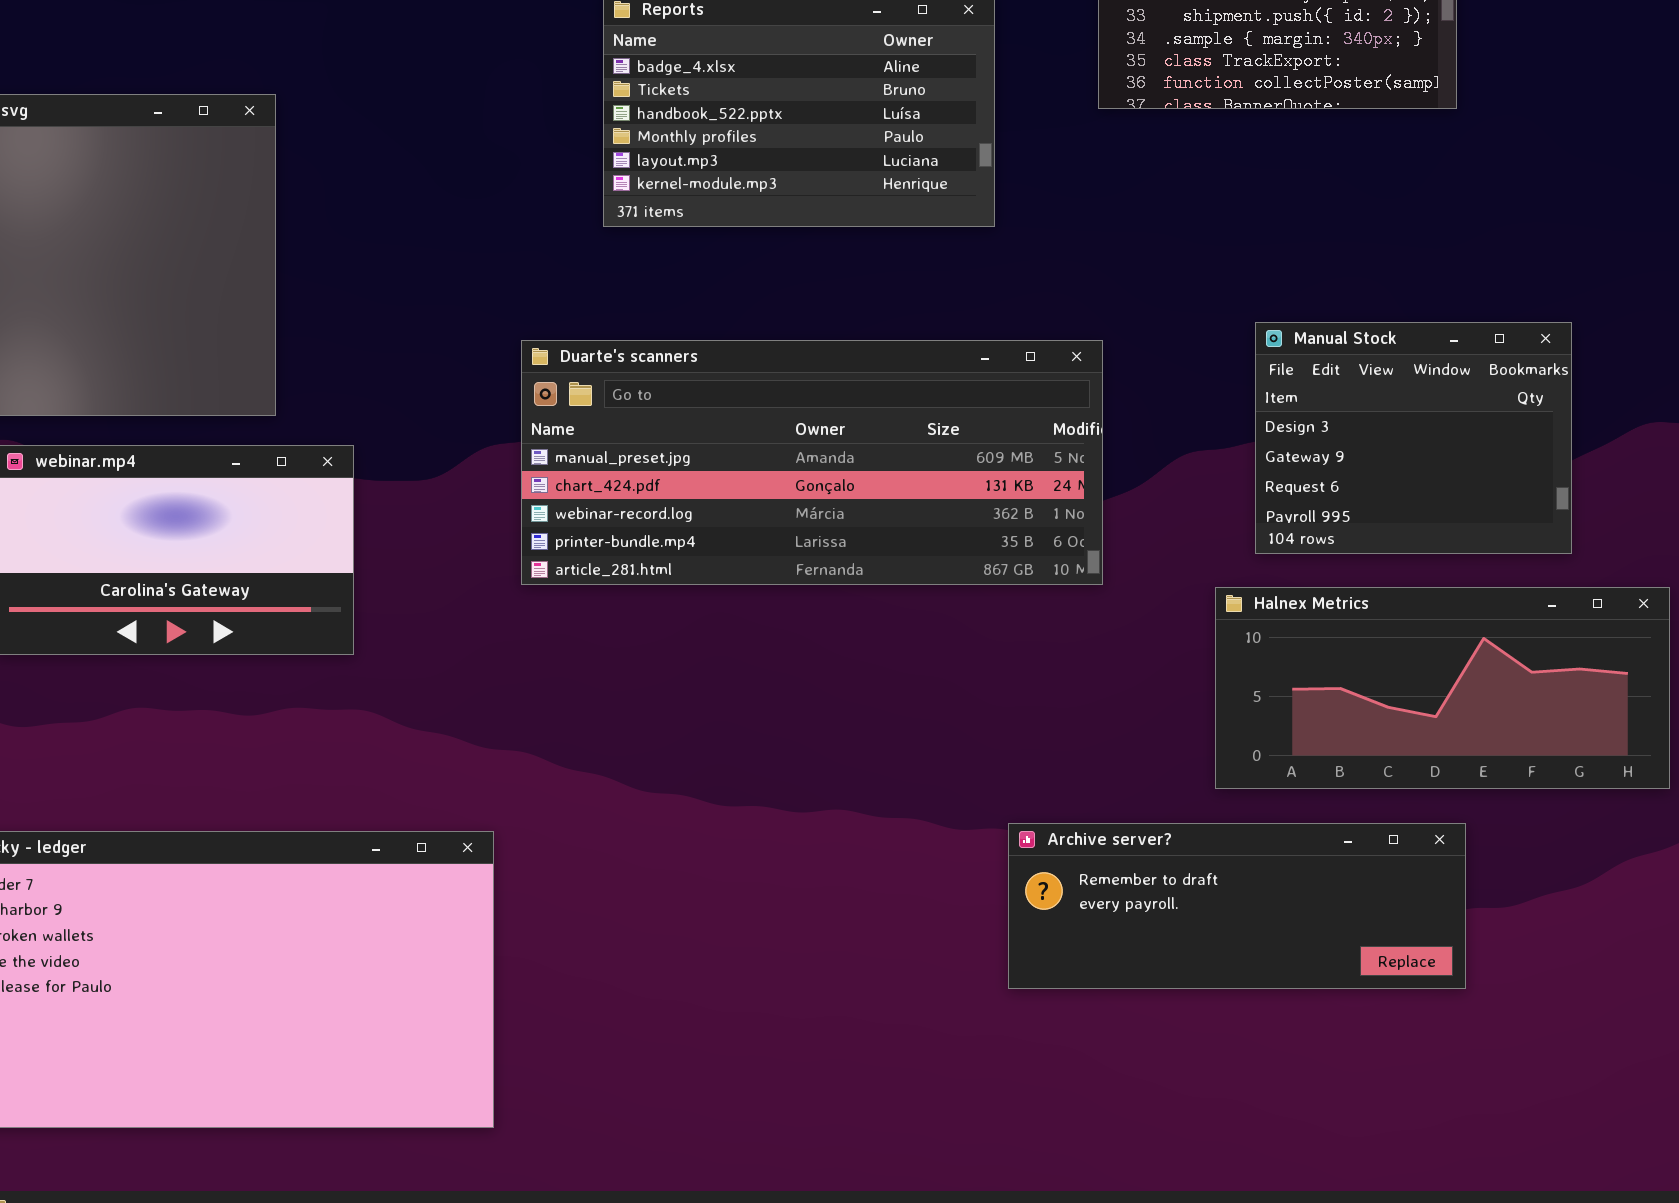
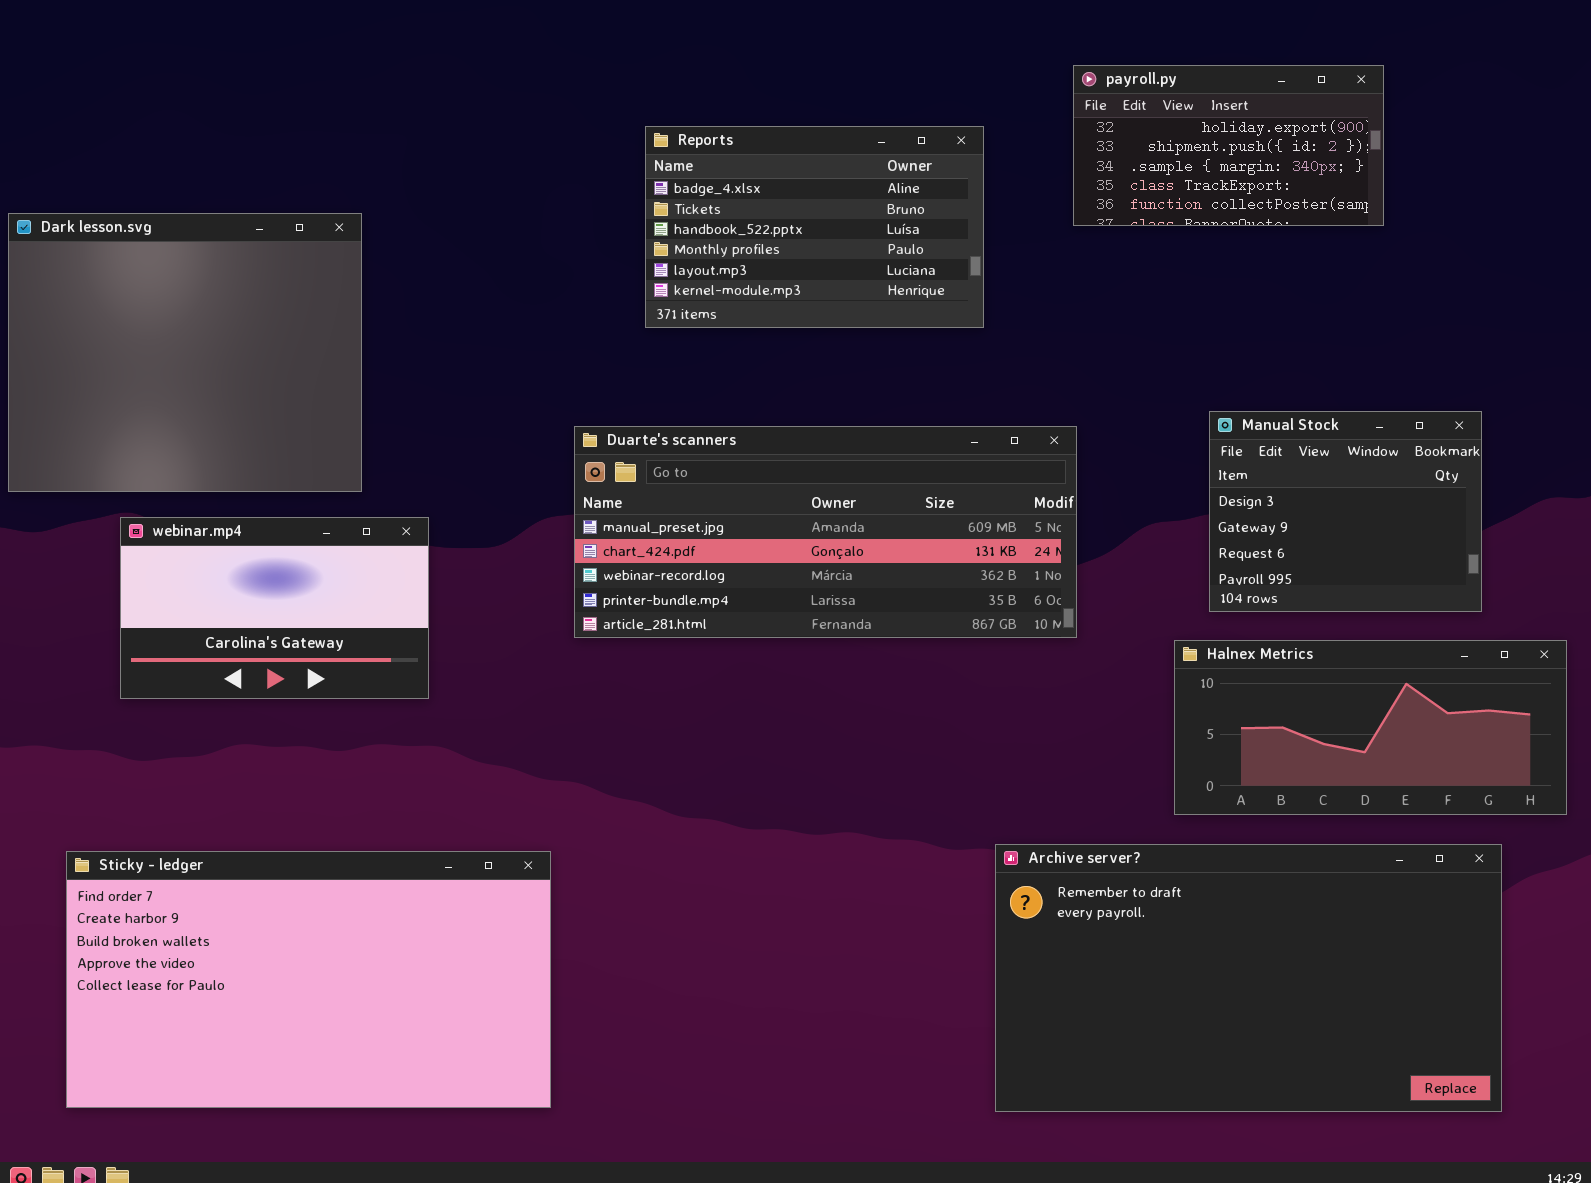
Archive server?: [1008,823,1466,989] -> [995,844,1502,1112], resized

